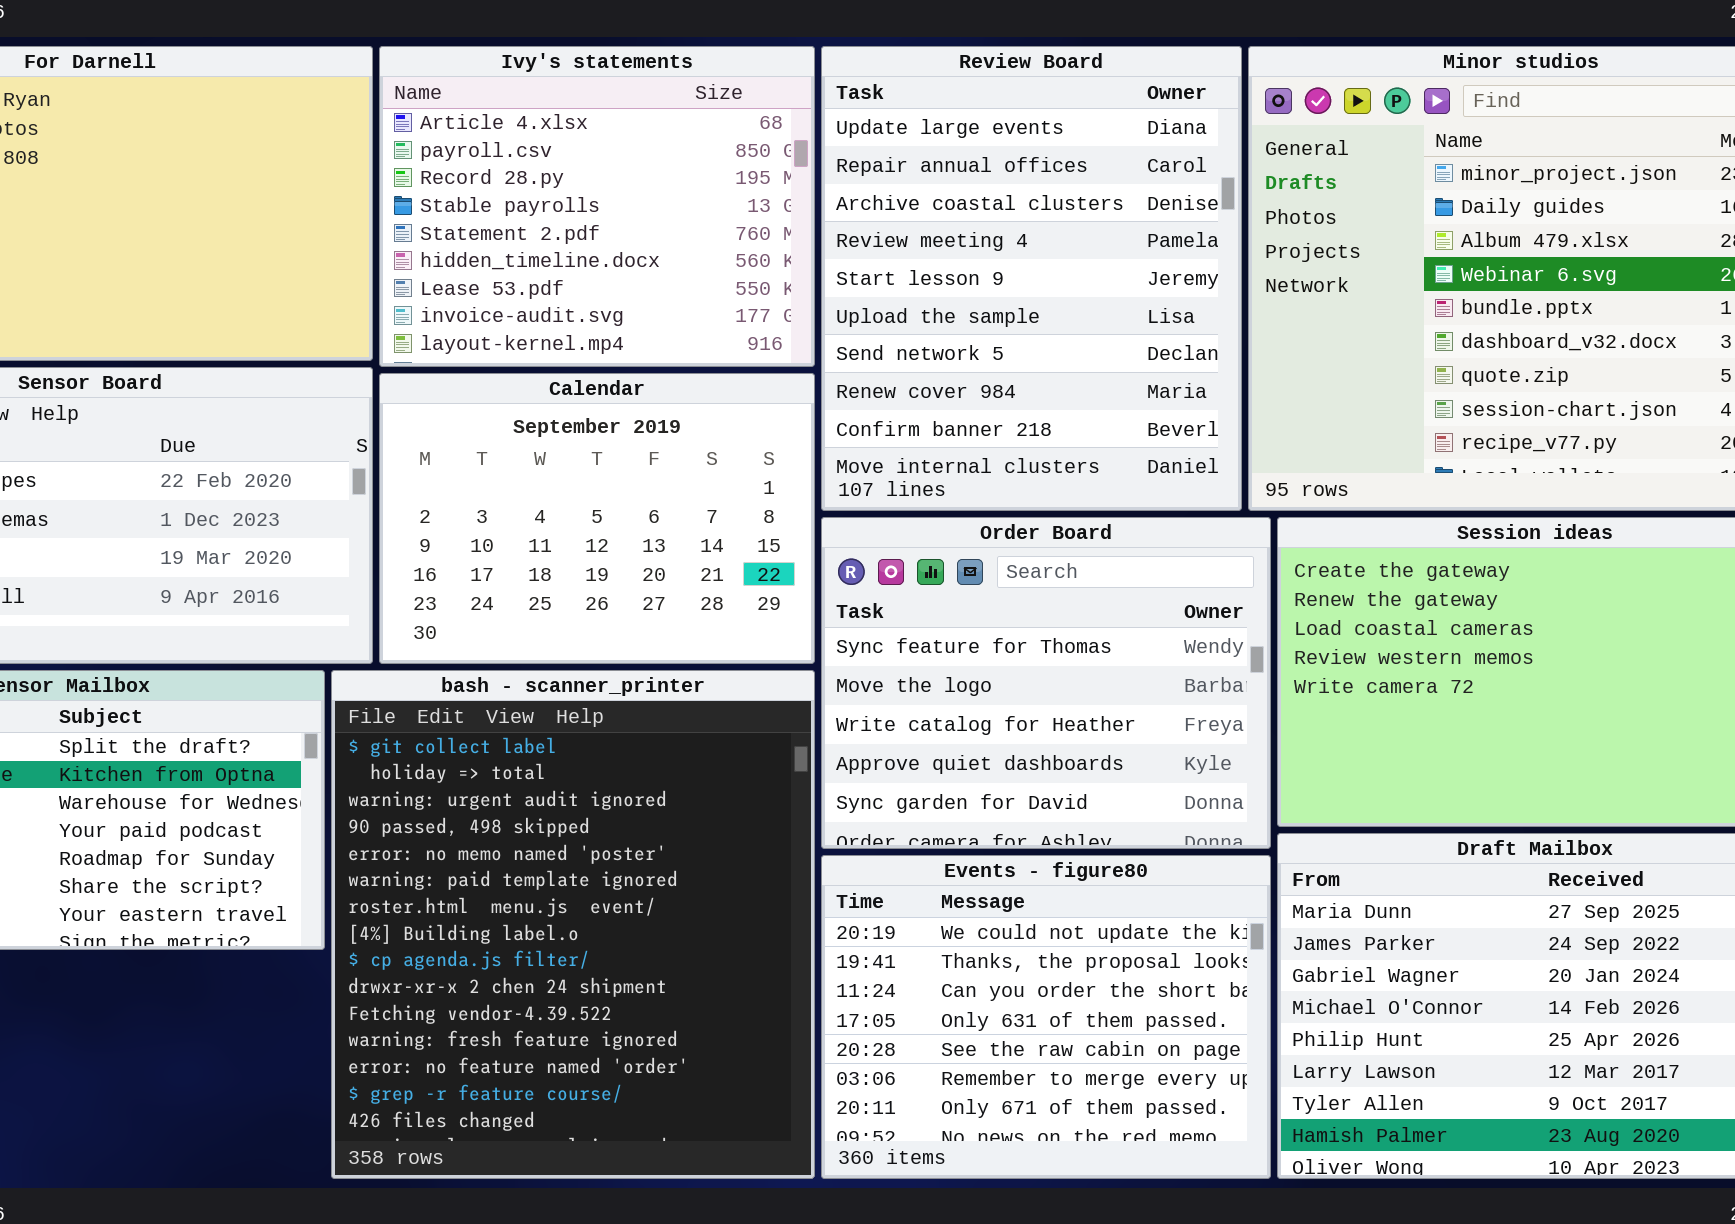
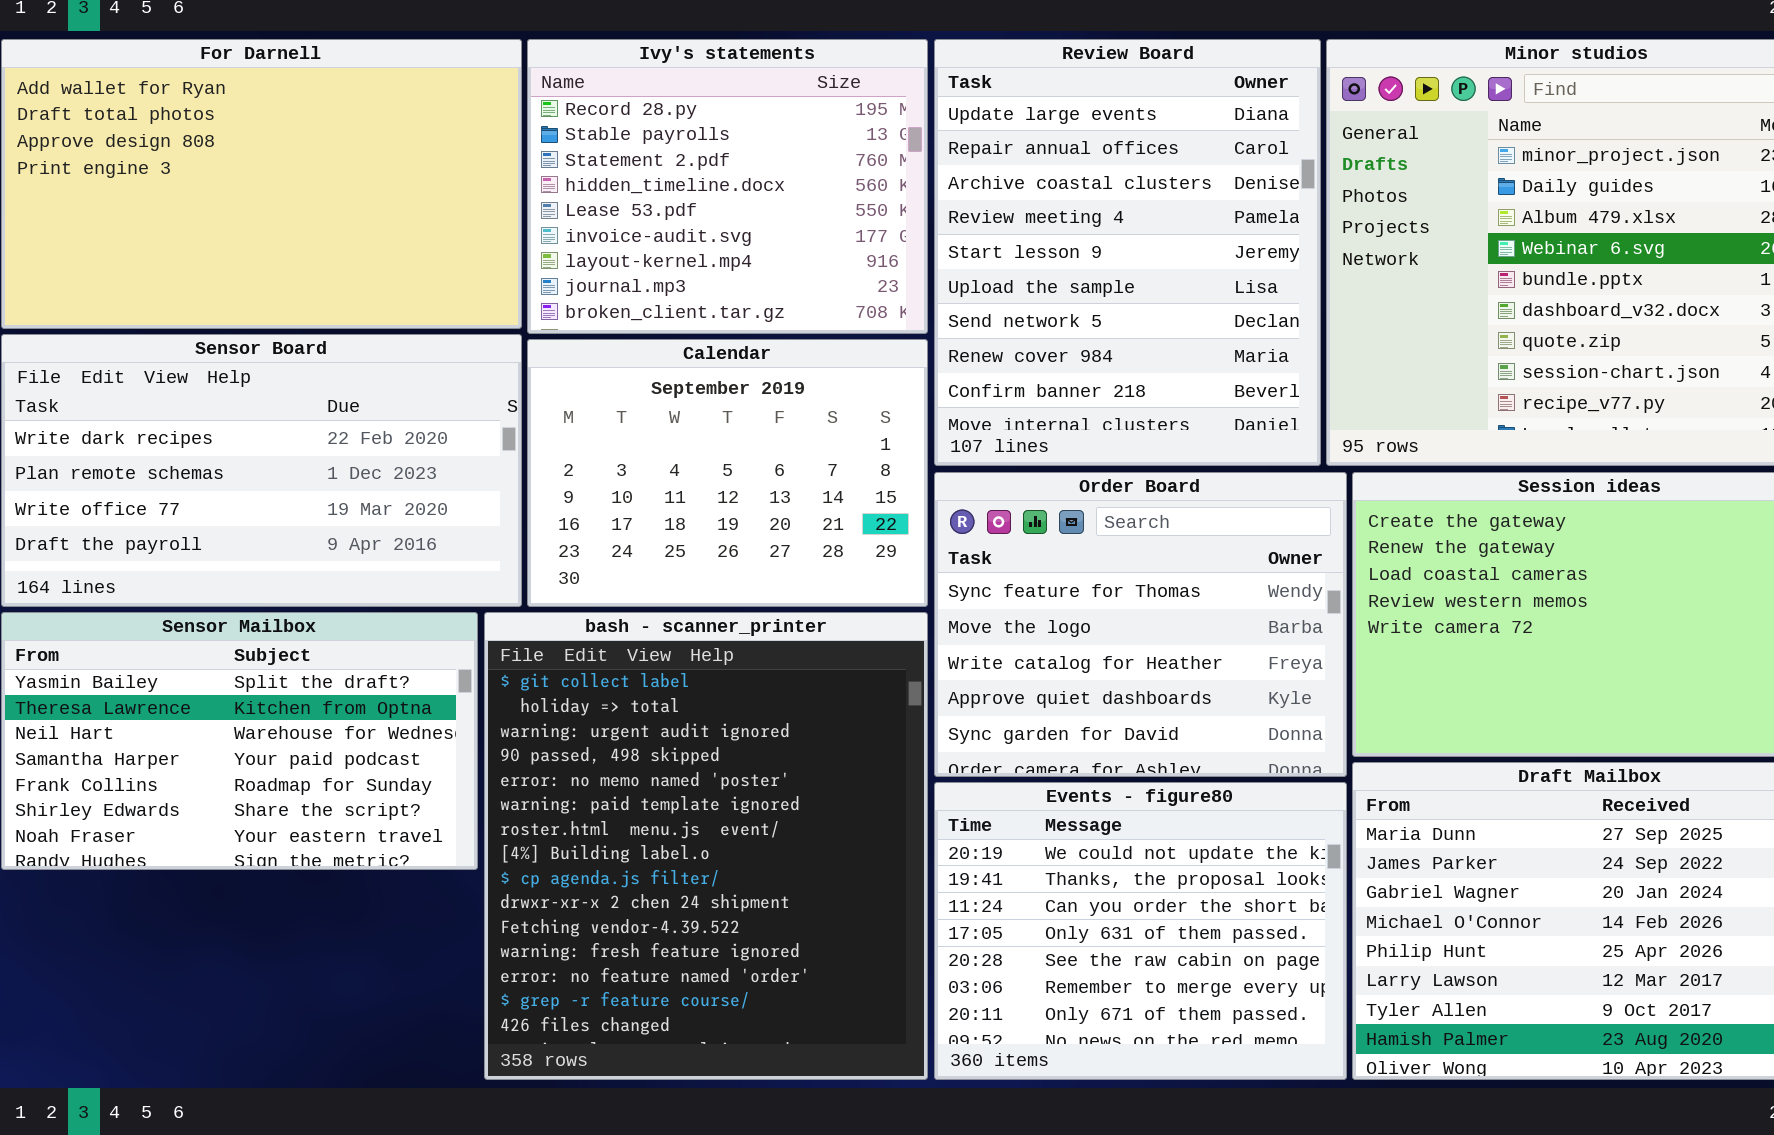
Ivy's statements: [379,46,815,367] -> [527,39,928,334], scrolled down 2 rows

